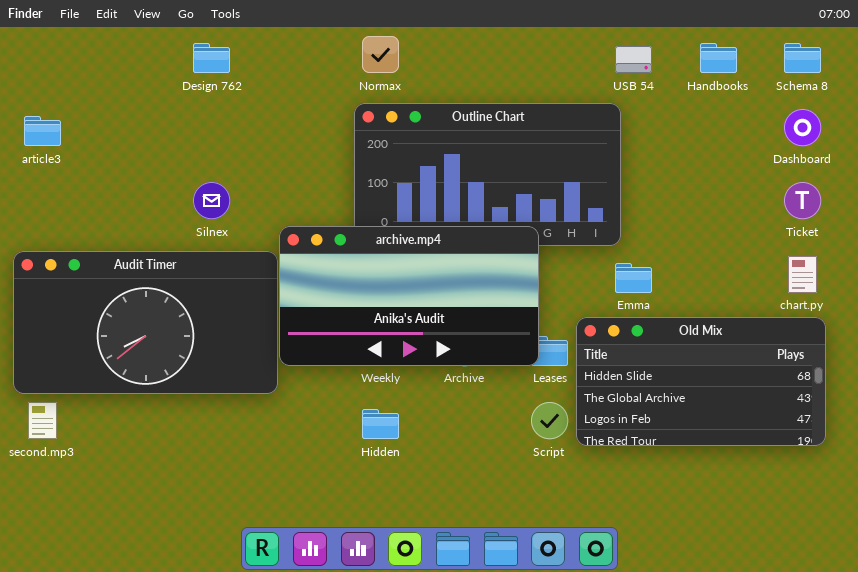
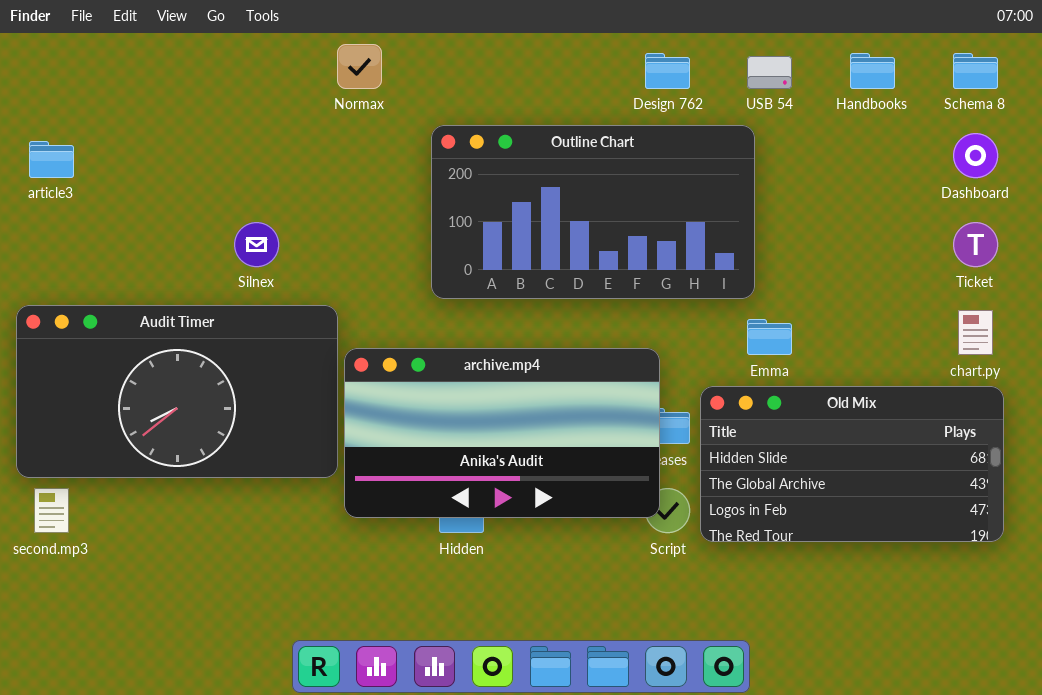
Normax: [362,36,399,73] -> [337,44,382,89], moved
Design 762: [193,43,230,73] -> [645,53,690,89], moved
archive.mp4: [279,226,539,366] -> [344,348,660,518], moved

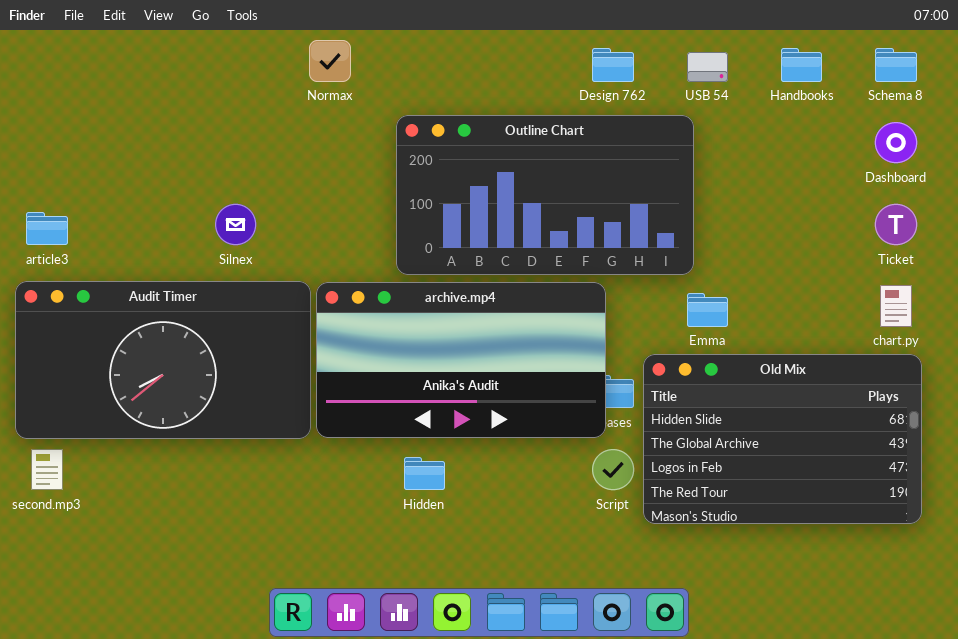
article3: [29,141,74,178] -> [26,212,68,245], moved
archive.mp4: [344,348,660,518] -> [316,282,606,438], moved
Old Mix: [700,386,1004,542] -> [643,354,922,524], resized

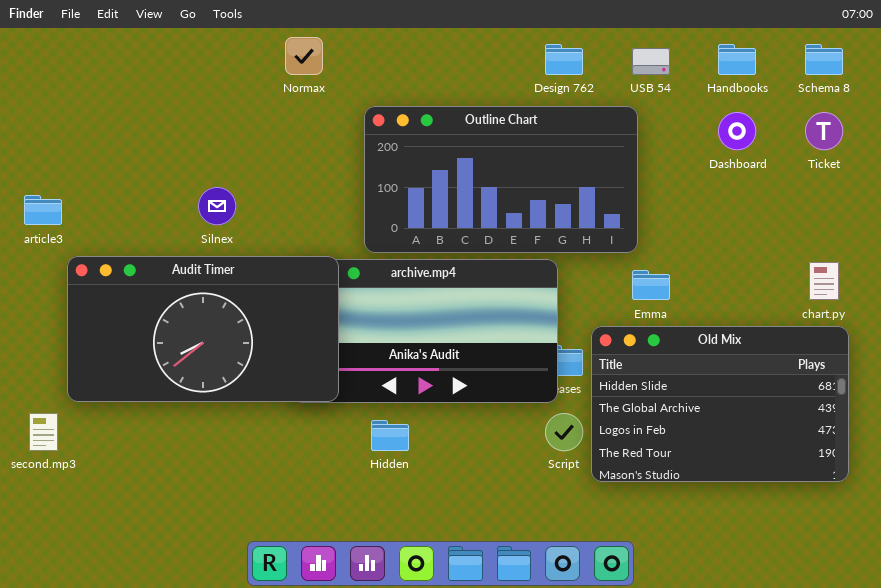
Dashboard: [875,122,917,163] -> [718,112,756,150], moved
Ticket: [875,204,917,245] -> [805,112,843,150], moved
Audit Timer: [15,281,311,439] -> [67,256,339,402], moved

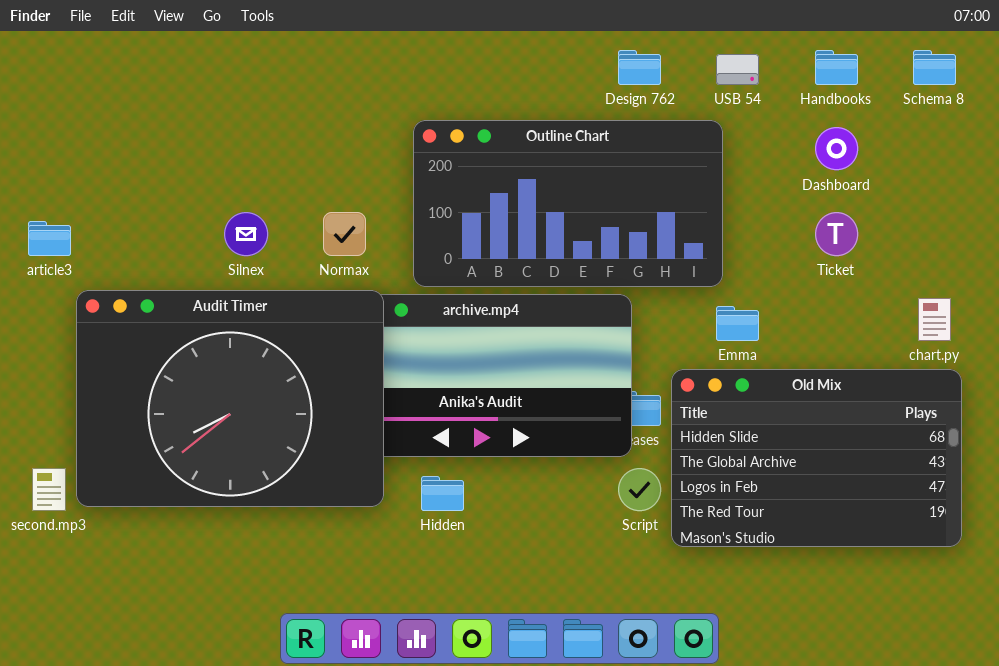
Normax: [285,37,323,75] -> [323,212,366,256], moved
Ticket: [805,112,843,150] -> [815,212,858,256], moved
Audit Timer: [67,256,339,402] -> [76,290,384,507], resized

